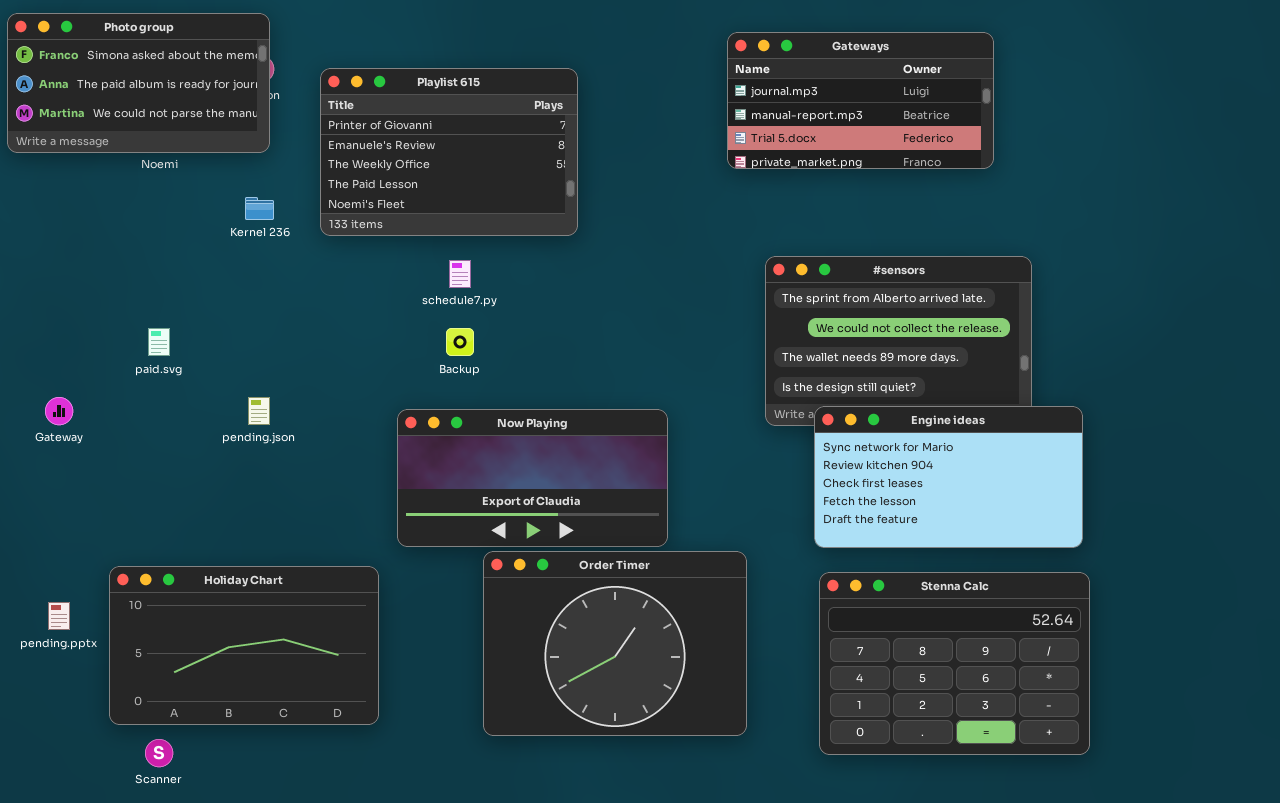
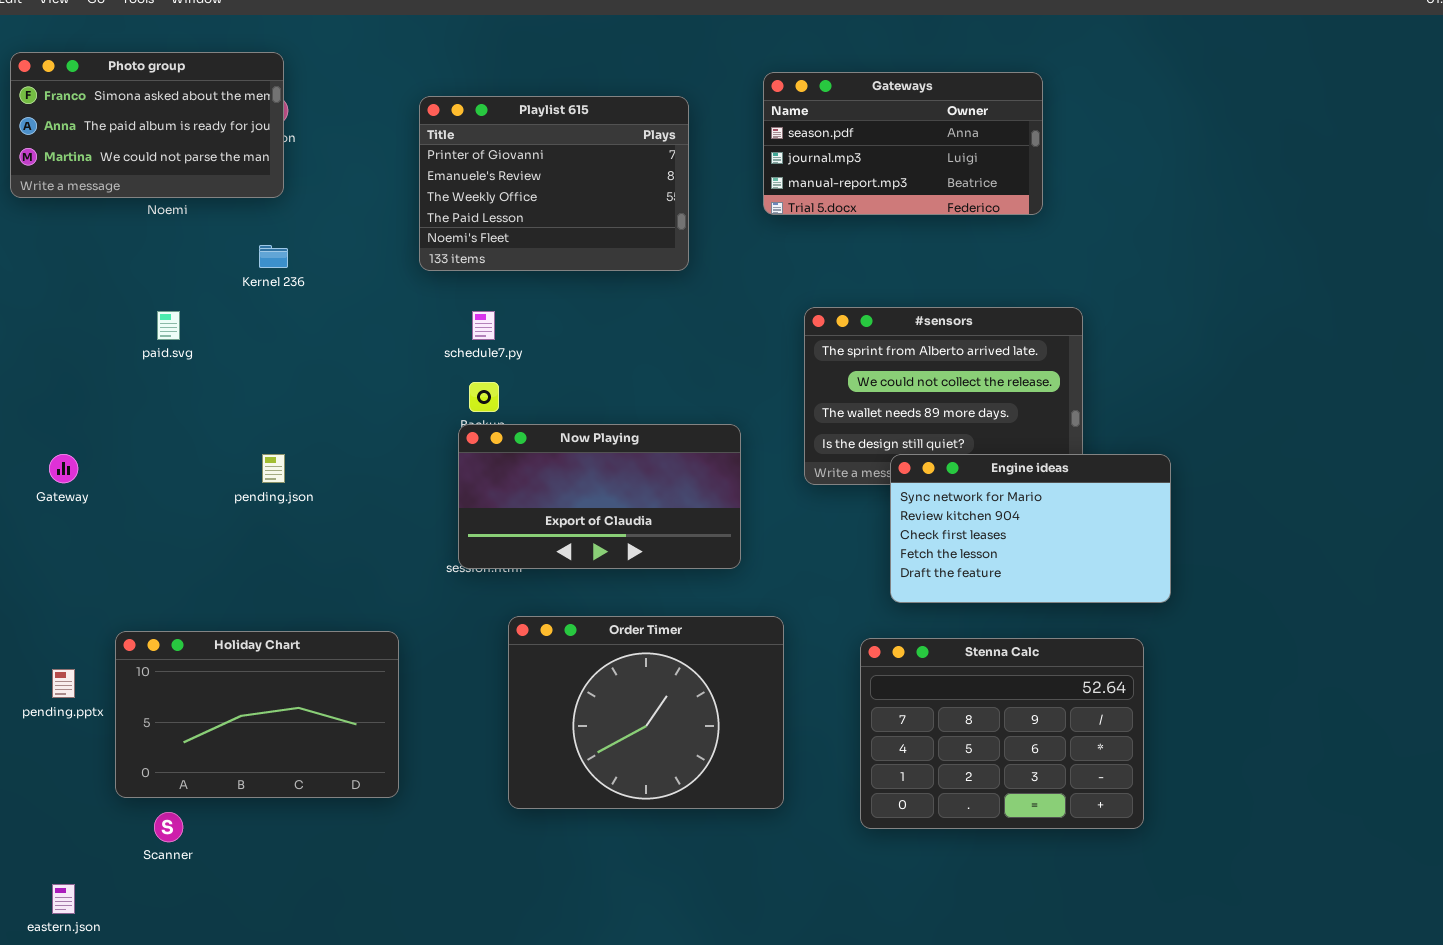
Gateways: [727,32,994,169] -> [763,72,1043,215], scrolled up 1 row
Playlist 615: [320,68,578,236] -> [419,96,689,271], moved
paid.svg: [148,328,170,356] -> [157,311,180,340], moved
Engine ideas: [814,406,1083,548] -> [890,454,1171,603], moved
Now Playing: [397,409,668,547] -> [458,424,741,569], moved

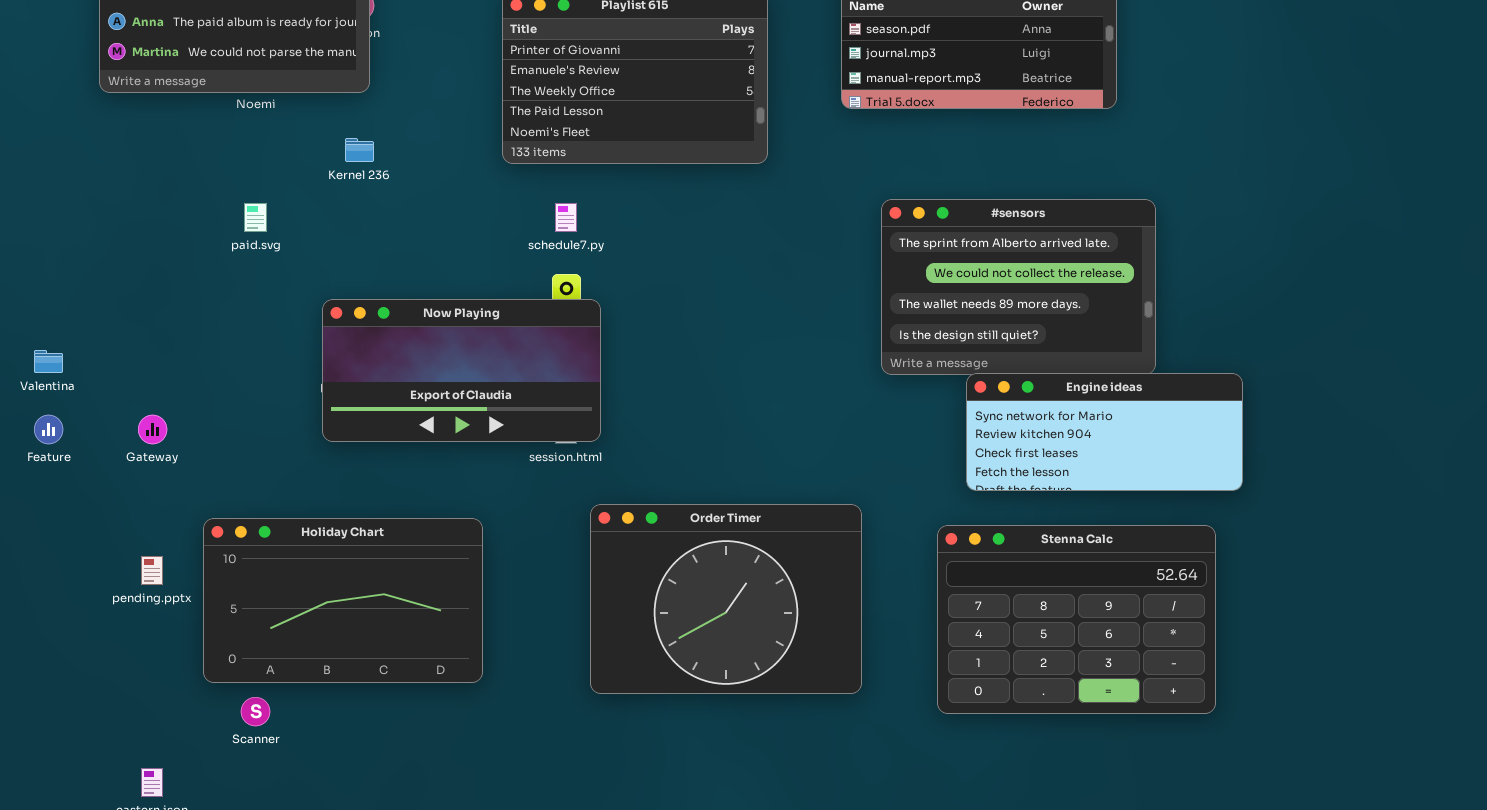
Now Playing: [458,424,741,569] -> [322,299,601,442], moved
Gateway: [49,454,78,483] -> [138,415,167,444], moved
Engine ideas: [890,454,1171,603] -> [966,373,1243,491], resized

